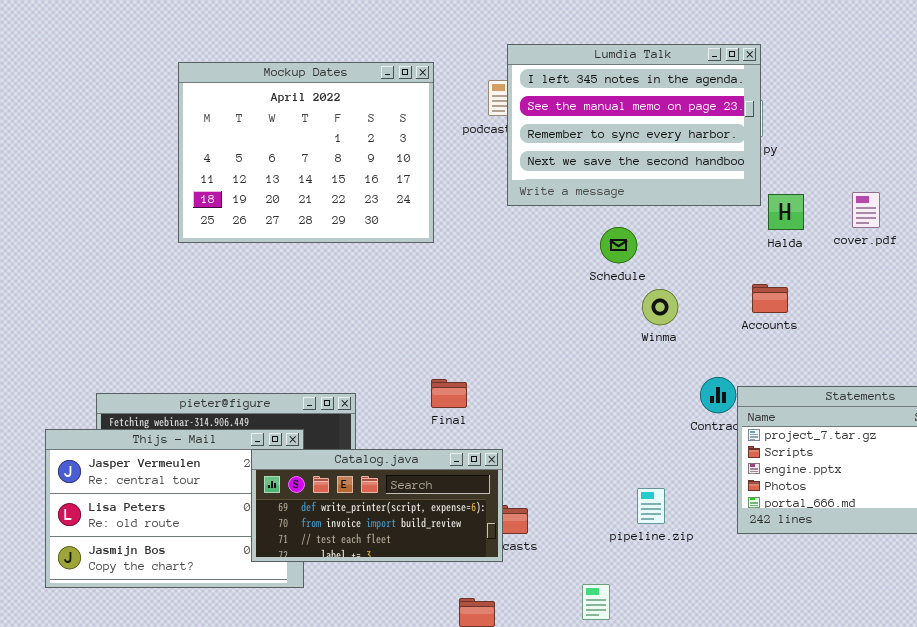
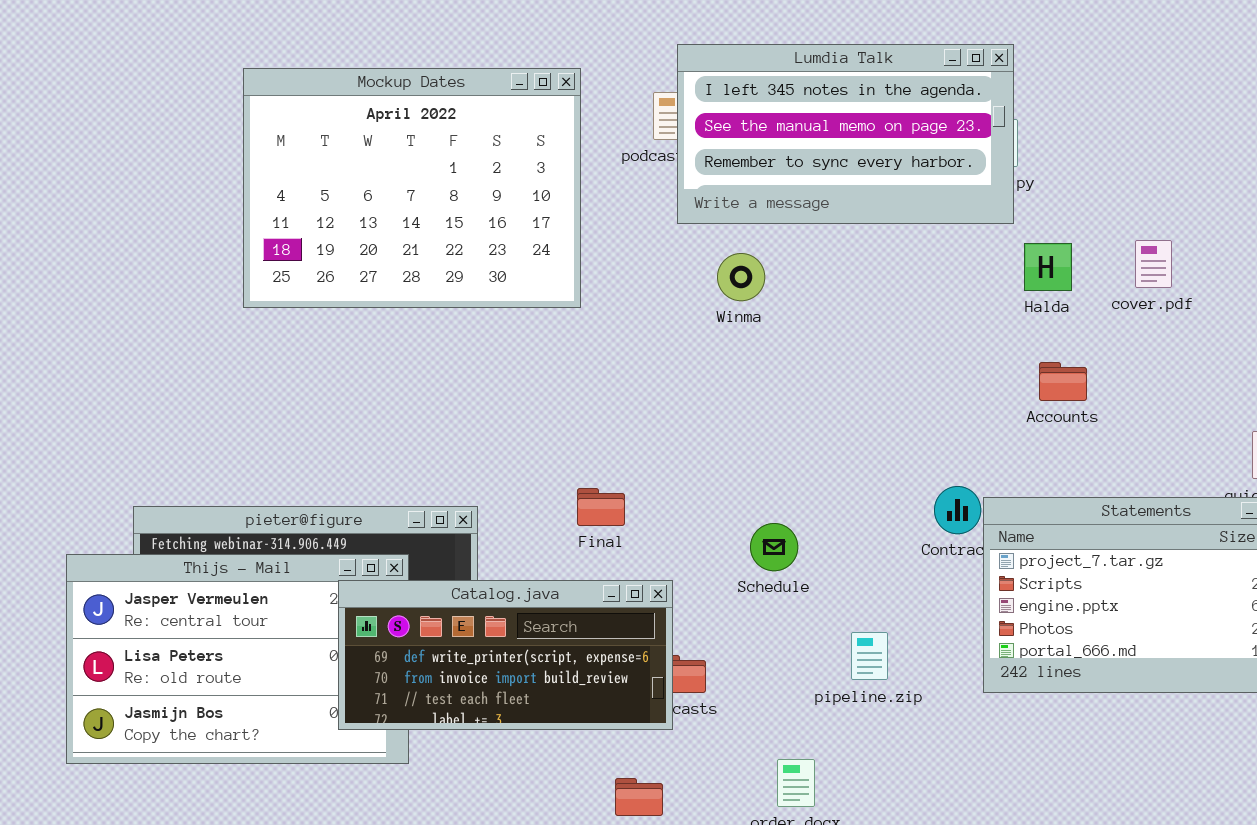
Lumdia Talk: [507,44,761,206] -> [677,44,1014,224], resized
Schedule: [600,227,637,263] -> [750,523,798,571], moved
Accounts: [752,284,788,313] -> [1039,362,1087,401], moved
Winma: [642,289,678,325] -> [717,253,765,301], moved

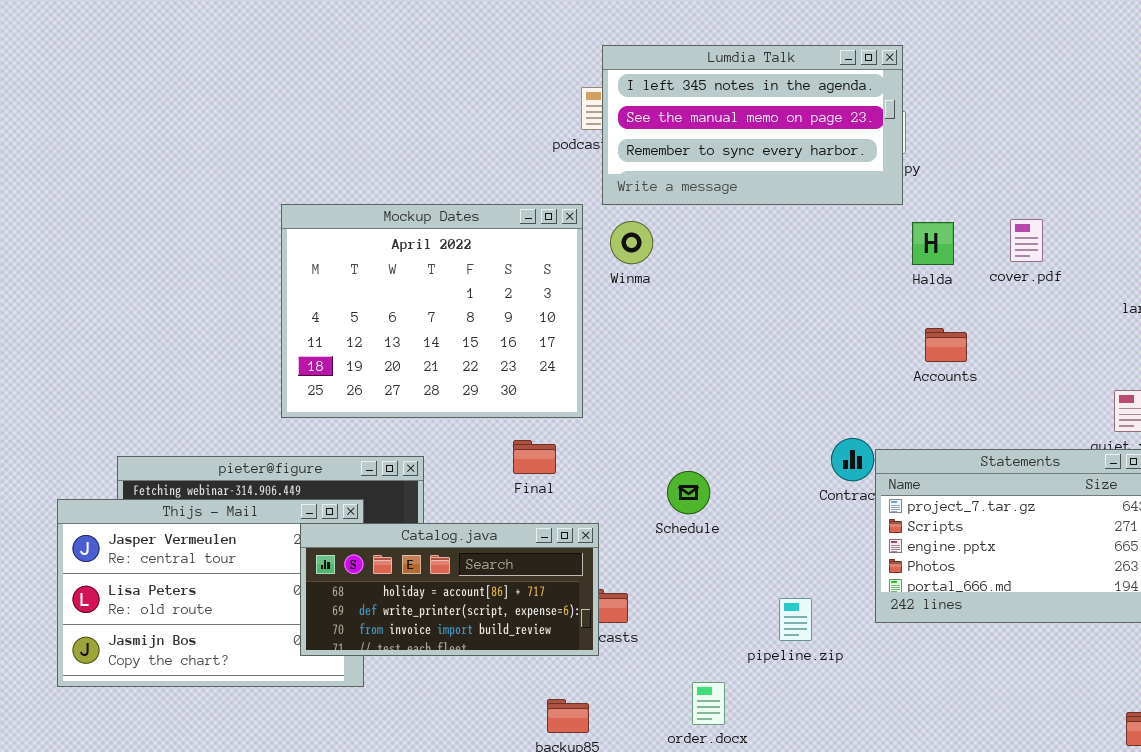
Mockup Dates: [243,68,581,308] -> [281,204,583,418], moved
Winma: [717,253,765,301] -> [610,221,653,264], moved
Catalog.java: [338,580,673,730] -> [300,523,599,656], scrolled up 1 row
pipeline.zip: [851,632,888,680] -> [779,598,812,641], moved

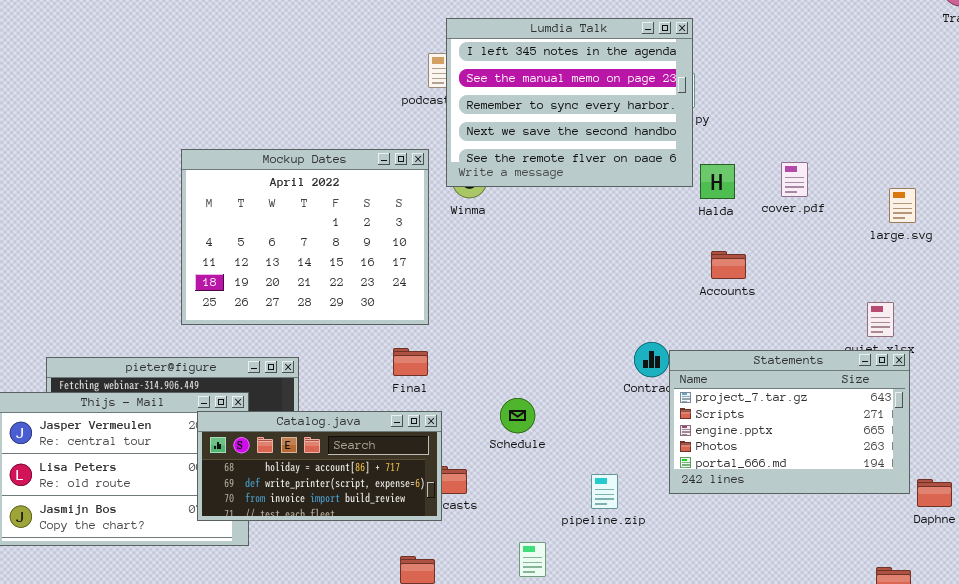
Lumdia Talk: [602,45,903,205] -> [446,18,693,187], resized
Final: [513,440,556,474] -> [393,348,428,376], moved
Schedule: [667,471,710,514] -> [500,398,535,433], moved

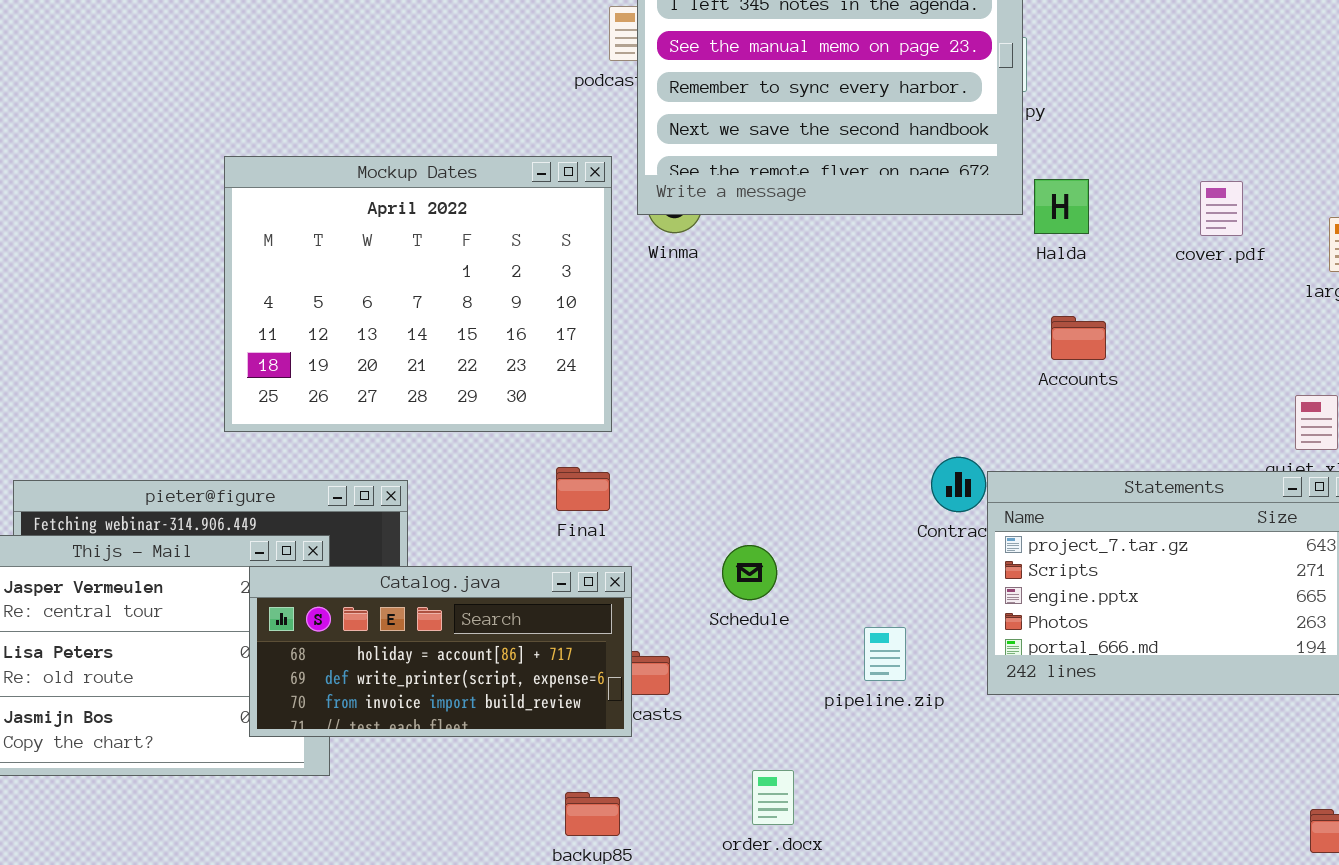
cover.pdf: [781,162,808,197] -> [1200,181,1243,236], moved
pipeline.zip: [591,474,618,509] -> [864,627,906,681], moved

